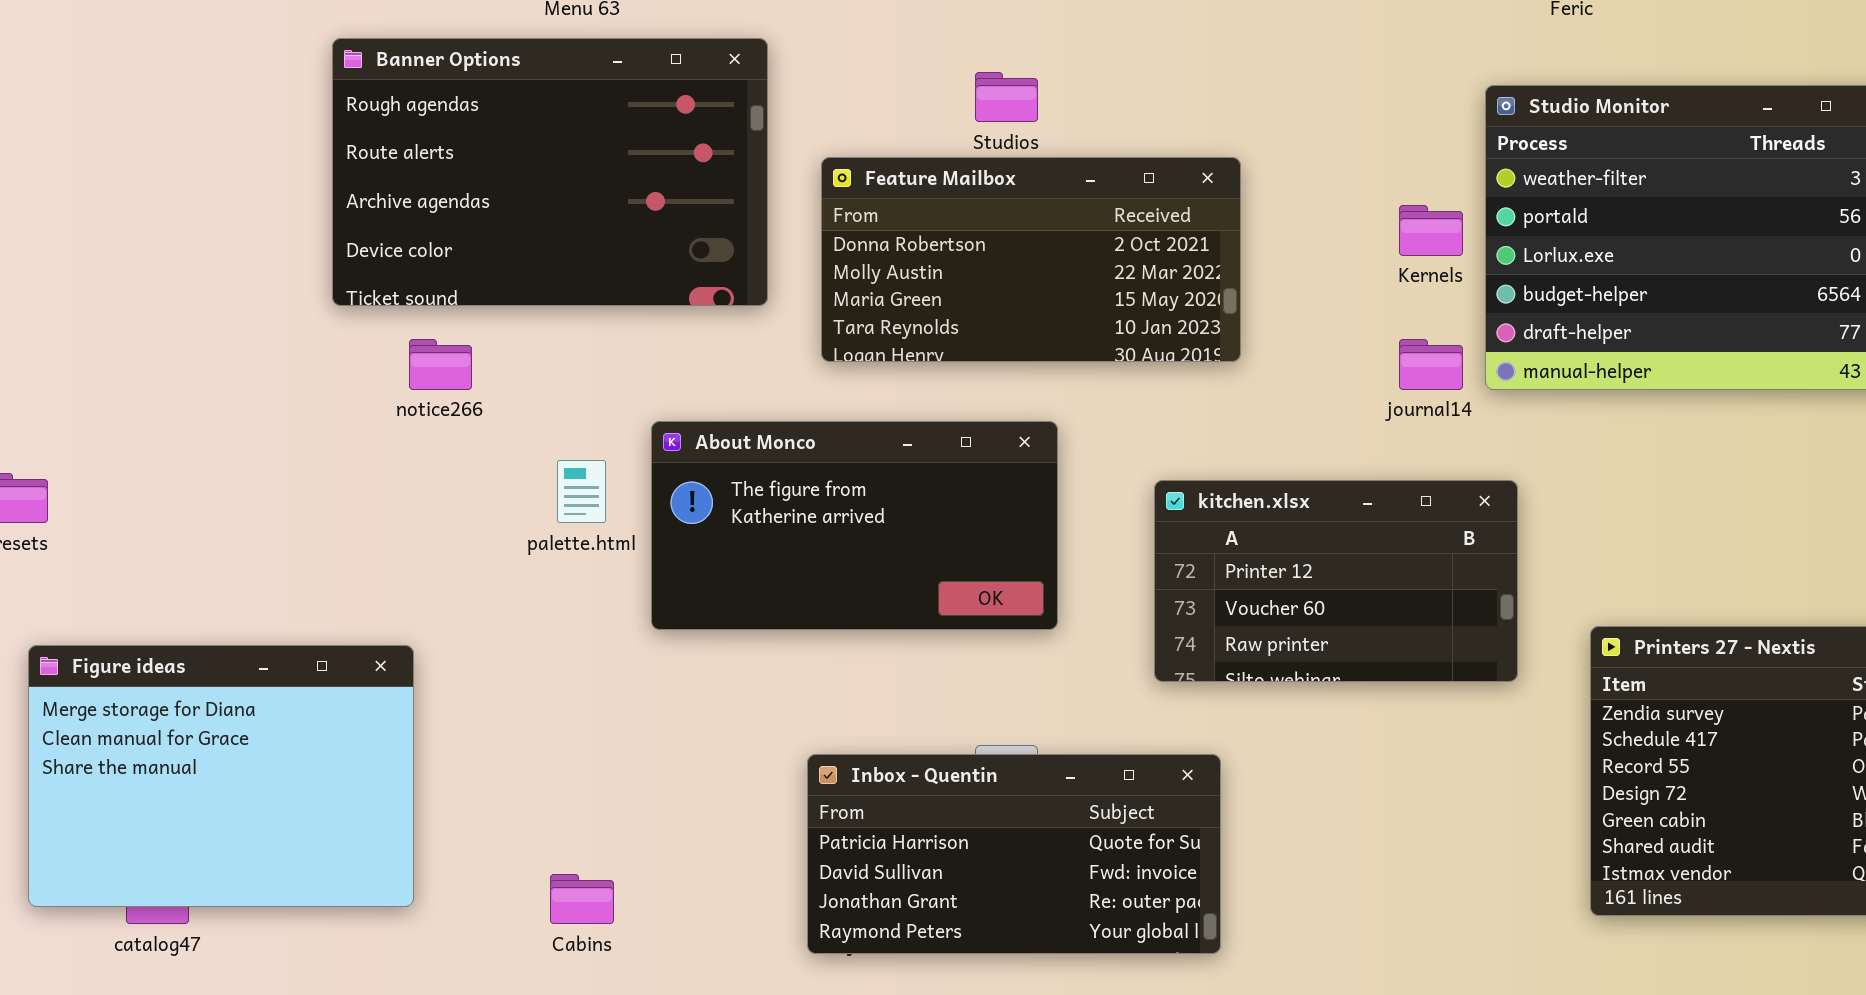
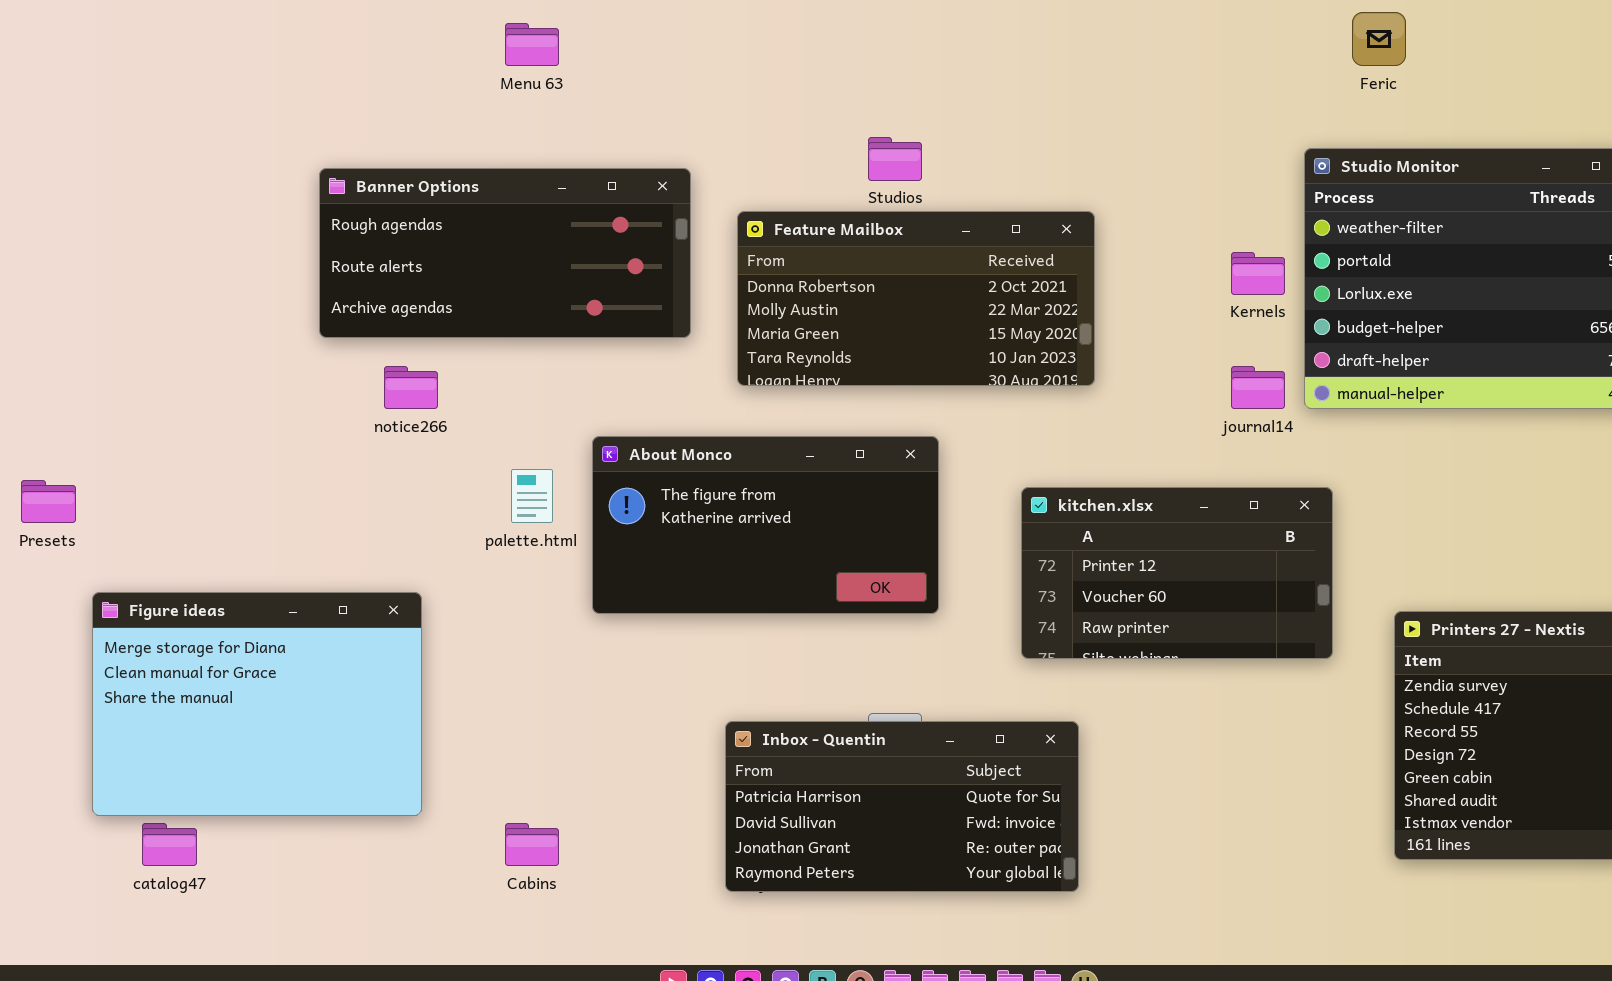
Banner Options: [332,38,768,306] -> [319,168,691,338], resized
Figure ideas: [28,645,414,907] -> [92,592,422,816], moved

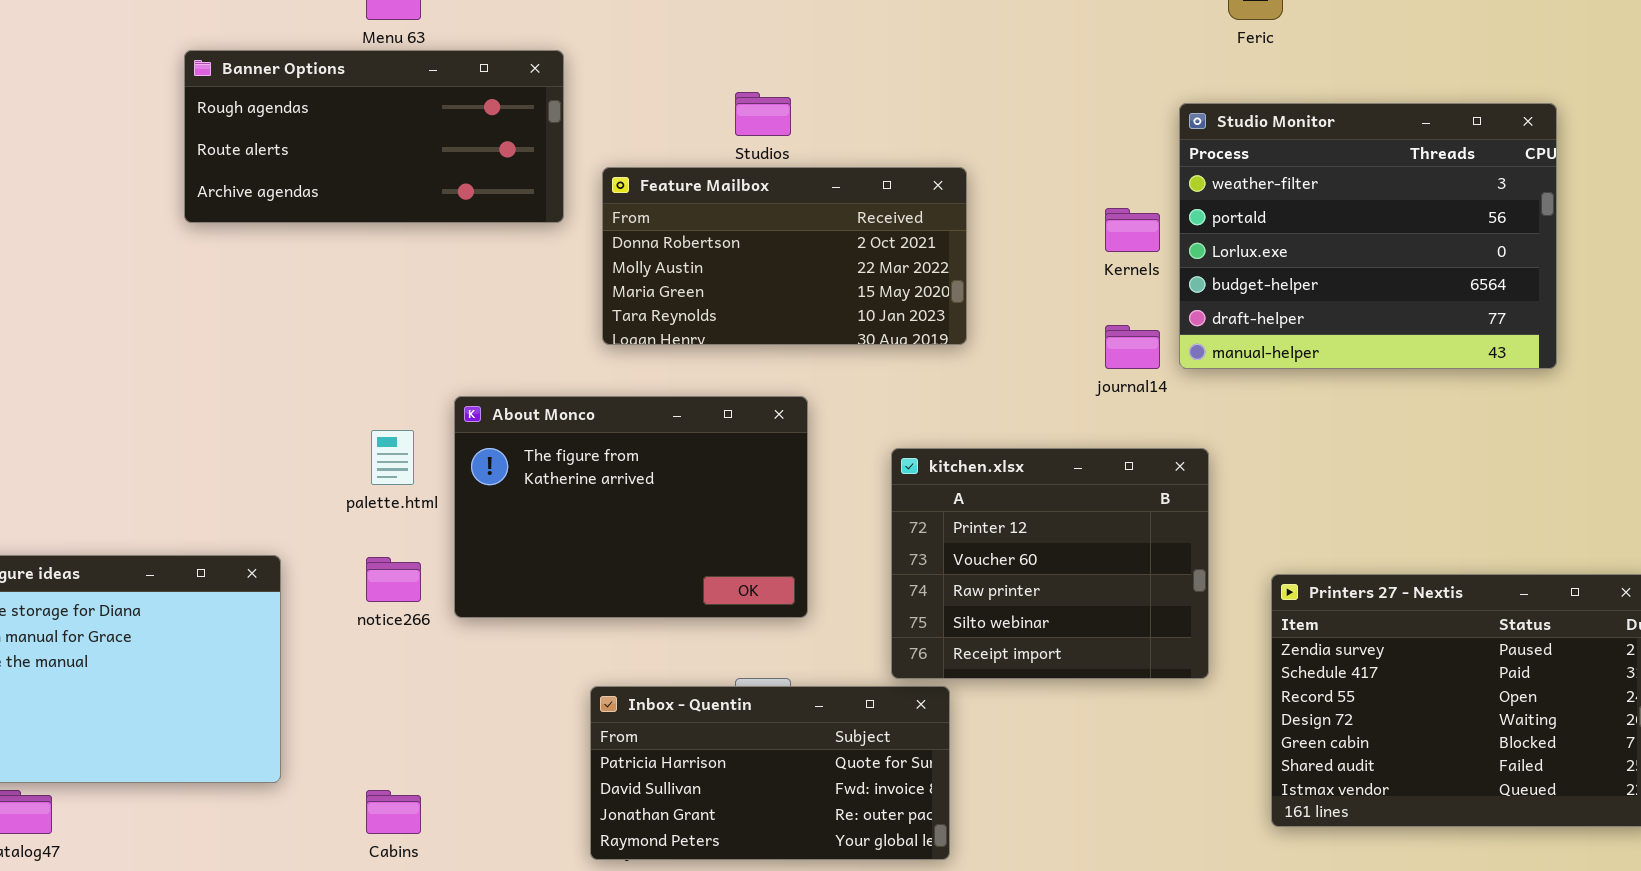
Banner Options: [319,168,691,338] -> [184,50,564,223], moved
notice266: [384,366,438,409] -> [366,557,421,602], moved
About Monco: [592,436,939,614] -> [454,396,808,618], resized
kitchen.xlsx: [1021,487,1333,659] -> [891,448,1209,679], resized

